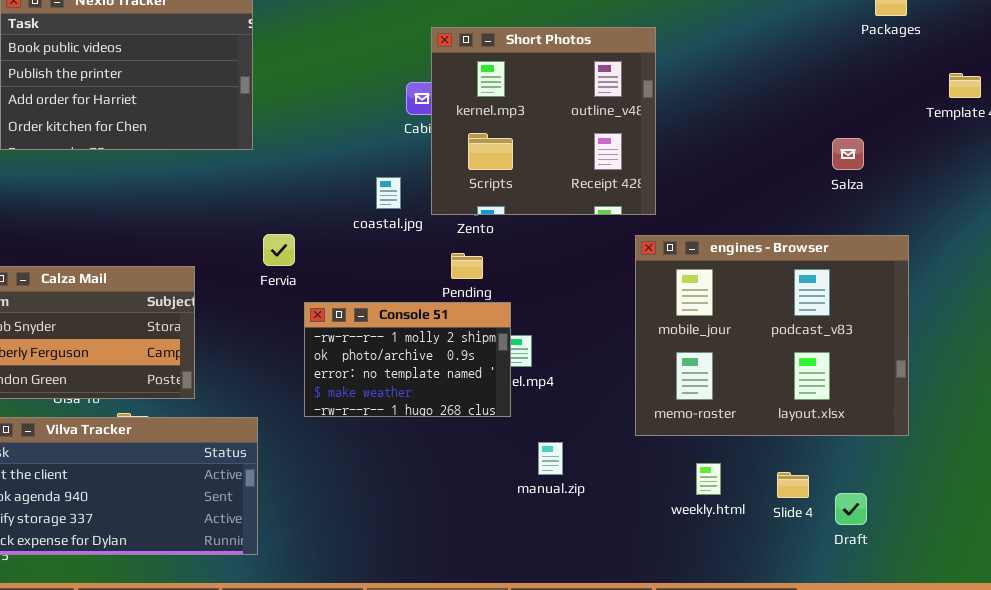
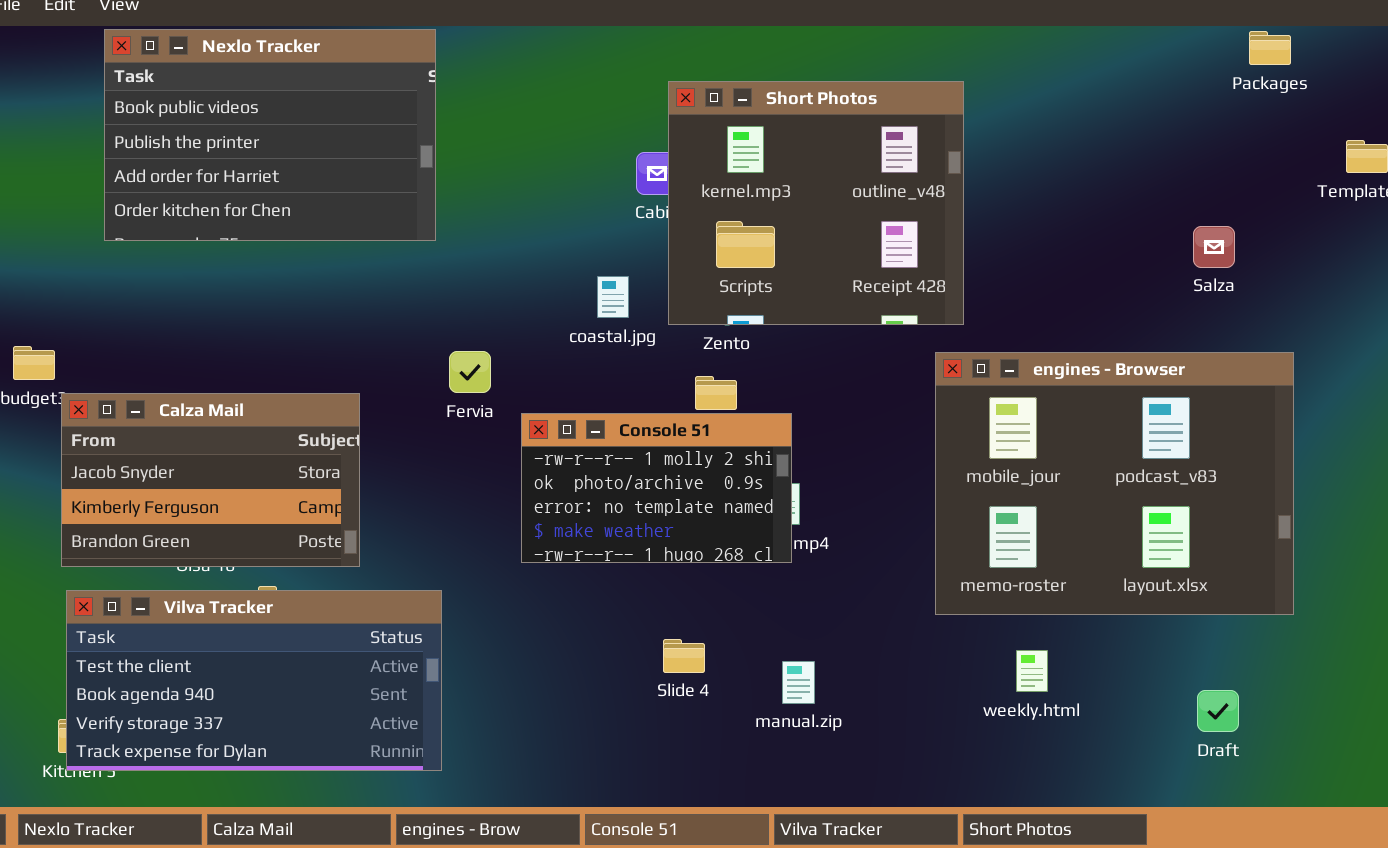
Console 51: [304,302,511,417] -> [521,413,792,563], moved
manual.zip: [538,442,563,475] -> [782,661,815,704], moved
Slide 4: [777,472,809,498] -> [663,639,705,673], moved

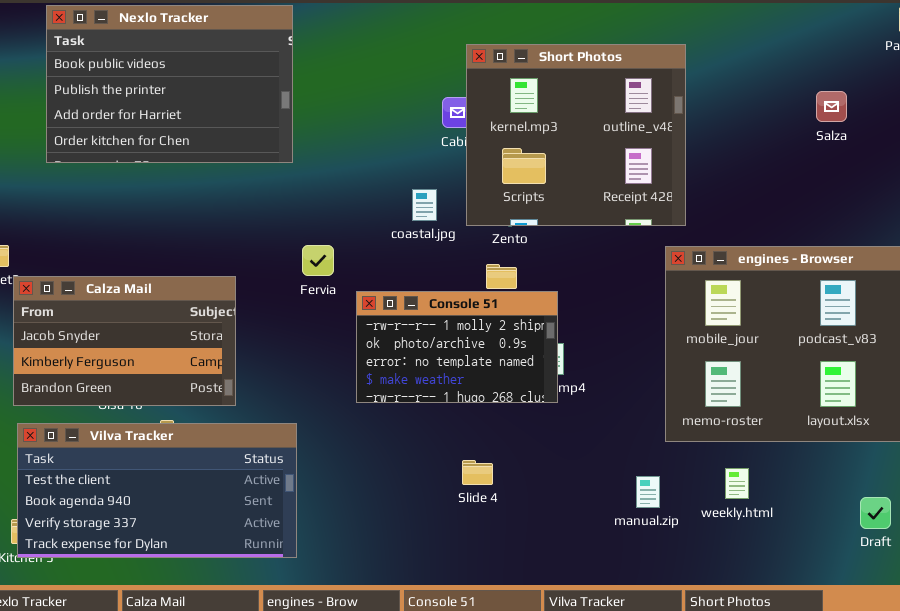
Salza: [1193,226,1235,268] -> [816,91,847,122], moved
manual.zip: [782,661,815,704] -> [636,476,660,508], moved

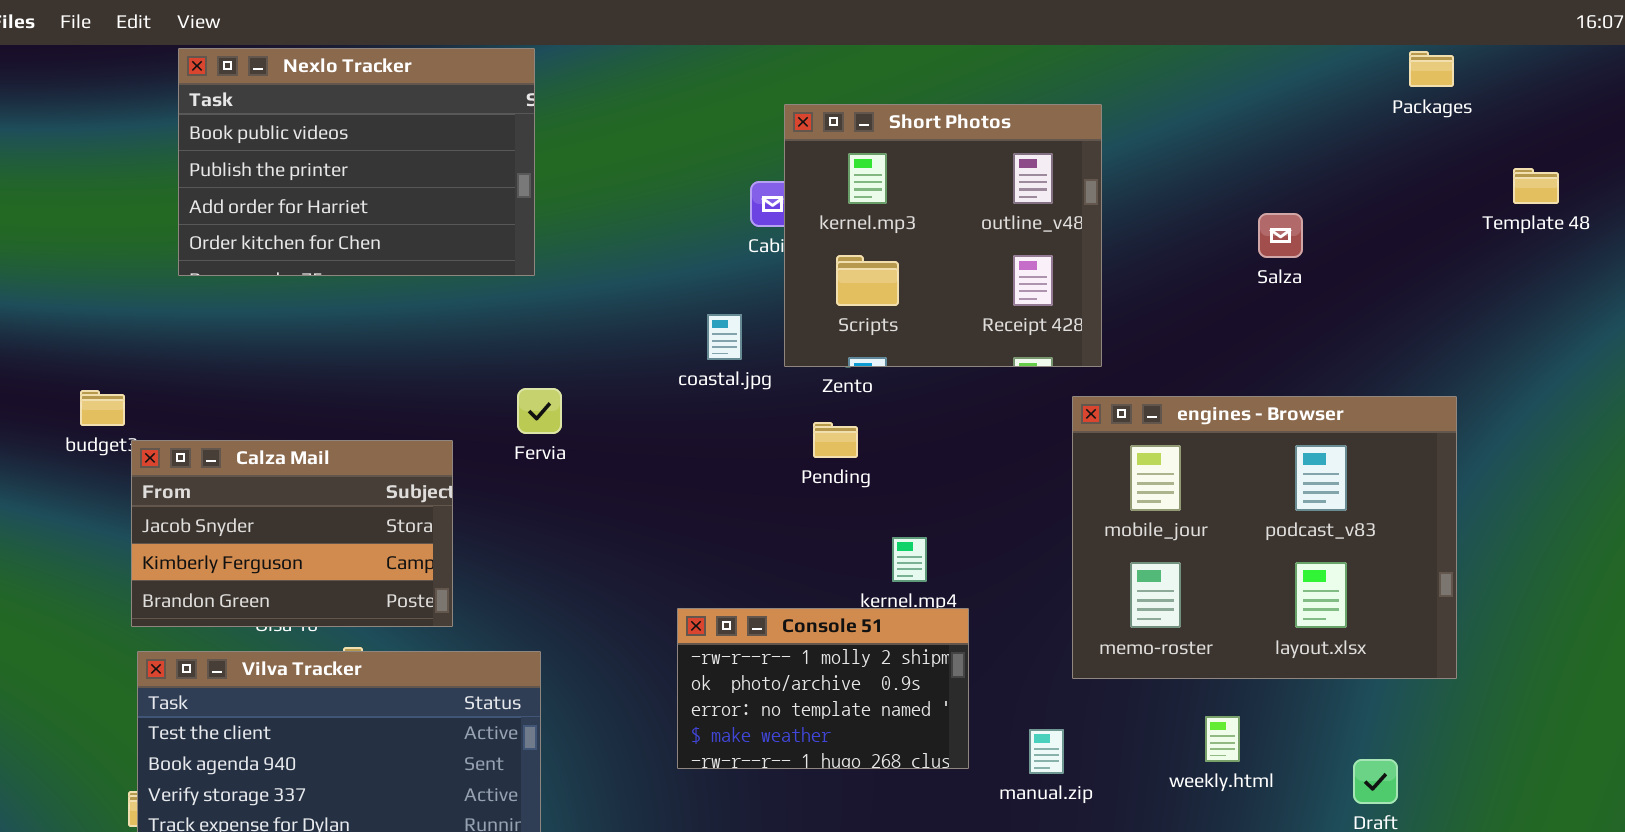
Salza: [816,91,847,122] -> [1258,213,1303,258], moved
Fervia: [302,245,334,276] -> [517,388,562,434], moved
Console 51: [356,291,558,403] -> [677,608,969,769], moved
weekly.html: [725,468,749,499] -> [1205,716,1240,762], moved

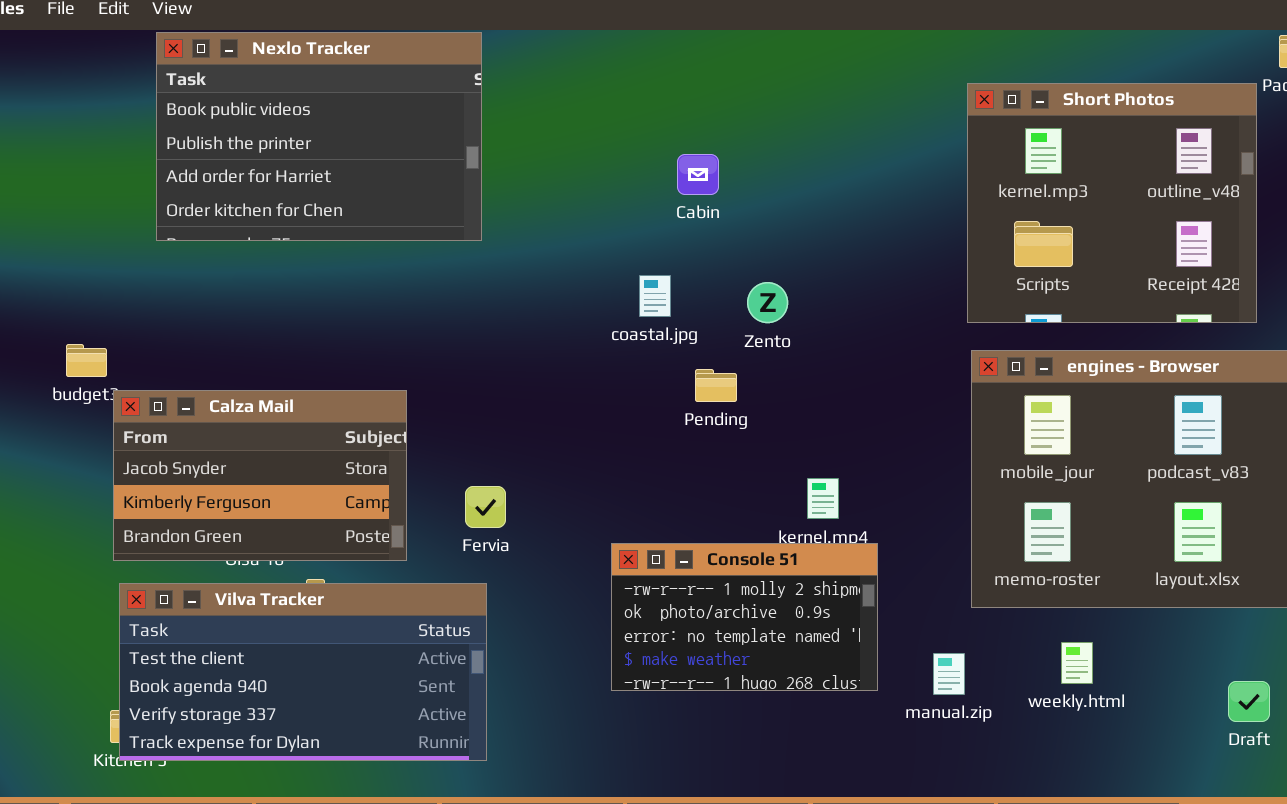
Short Photos: [784,104,1102,367] -> [967,83,1257,323], moved
Fervia: [517,388,562,434] -> [465,486,506,528], moved
Pending: [813,422,858,458] -> [695,369,737,402], moved
weekly.html: [1205,716,1240,762] -> [1061,642,1093,684], moved

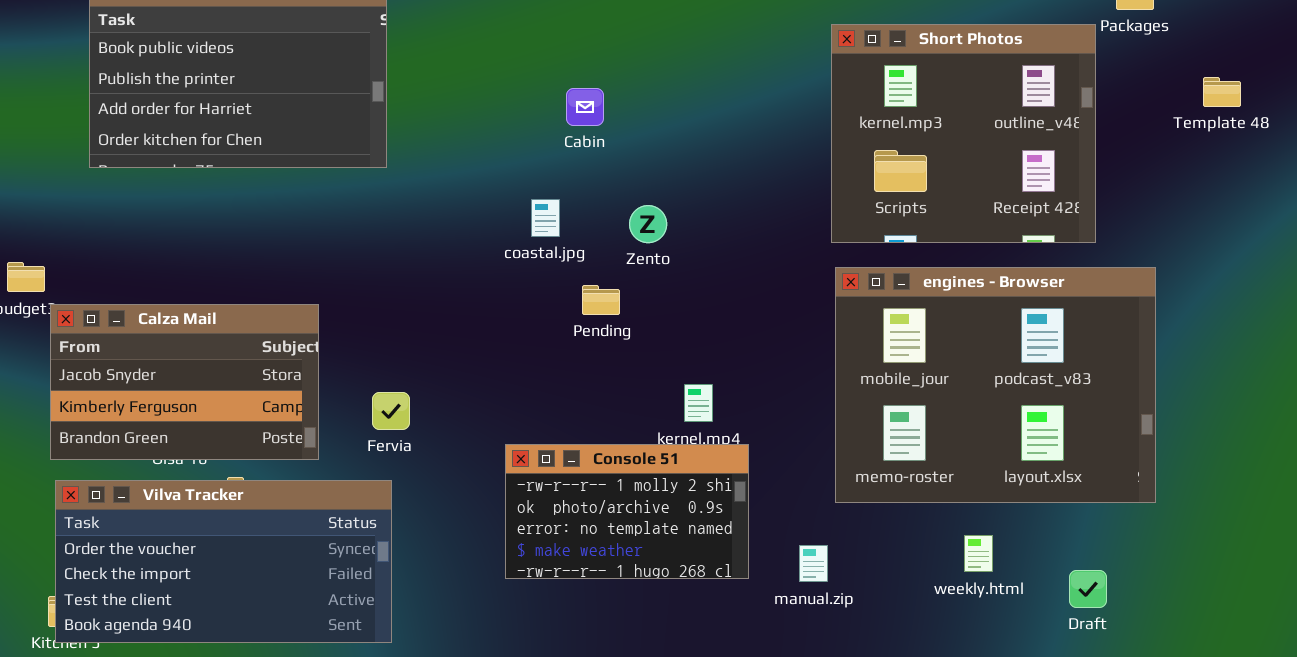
Vilva Tracker: [119,583,487,761] -> [55,480,392,643], scrolled up 2 rows
weekly.html: [1061,642,1093,684] -> [964,535,993,572], moved

